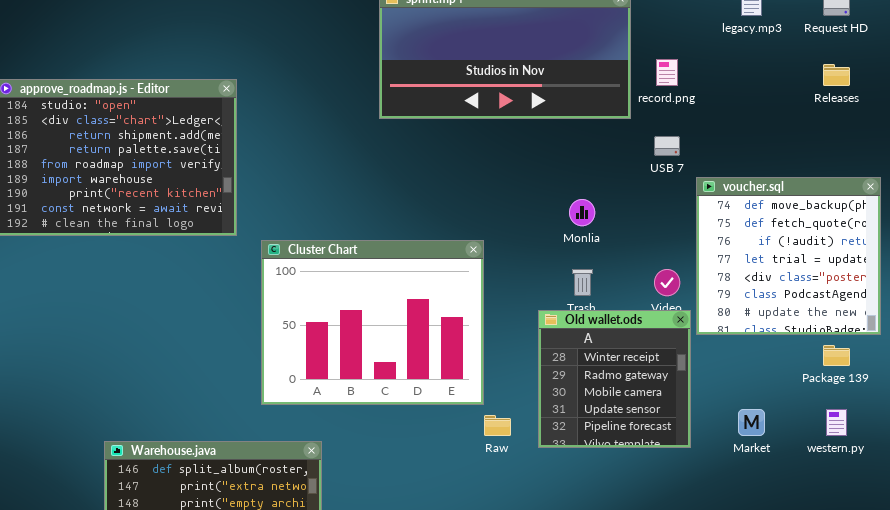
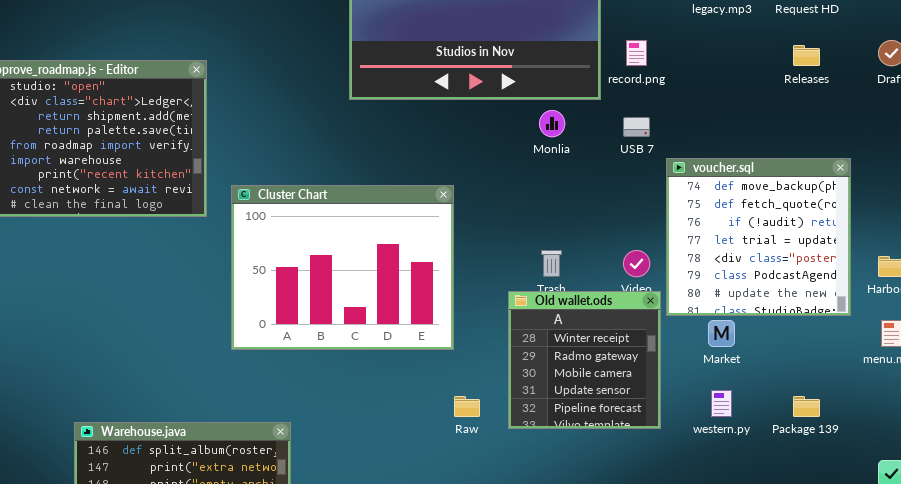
Monlia: [569,199,595,226] -> [539,110,565,137], moved
Cluster Chart: [261,240,484,405] -> [231,185,454,350], moved
Package 139: [823,345,850,366] -> [793,396,820,417], moved
Market: [738,409,765,436] -> [708,320,735,347], moved
western.py: [826,409,847,436] -> [711,390,732,417], moved

